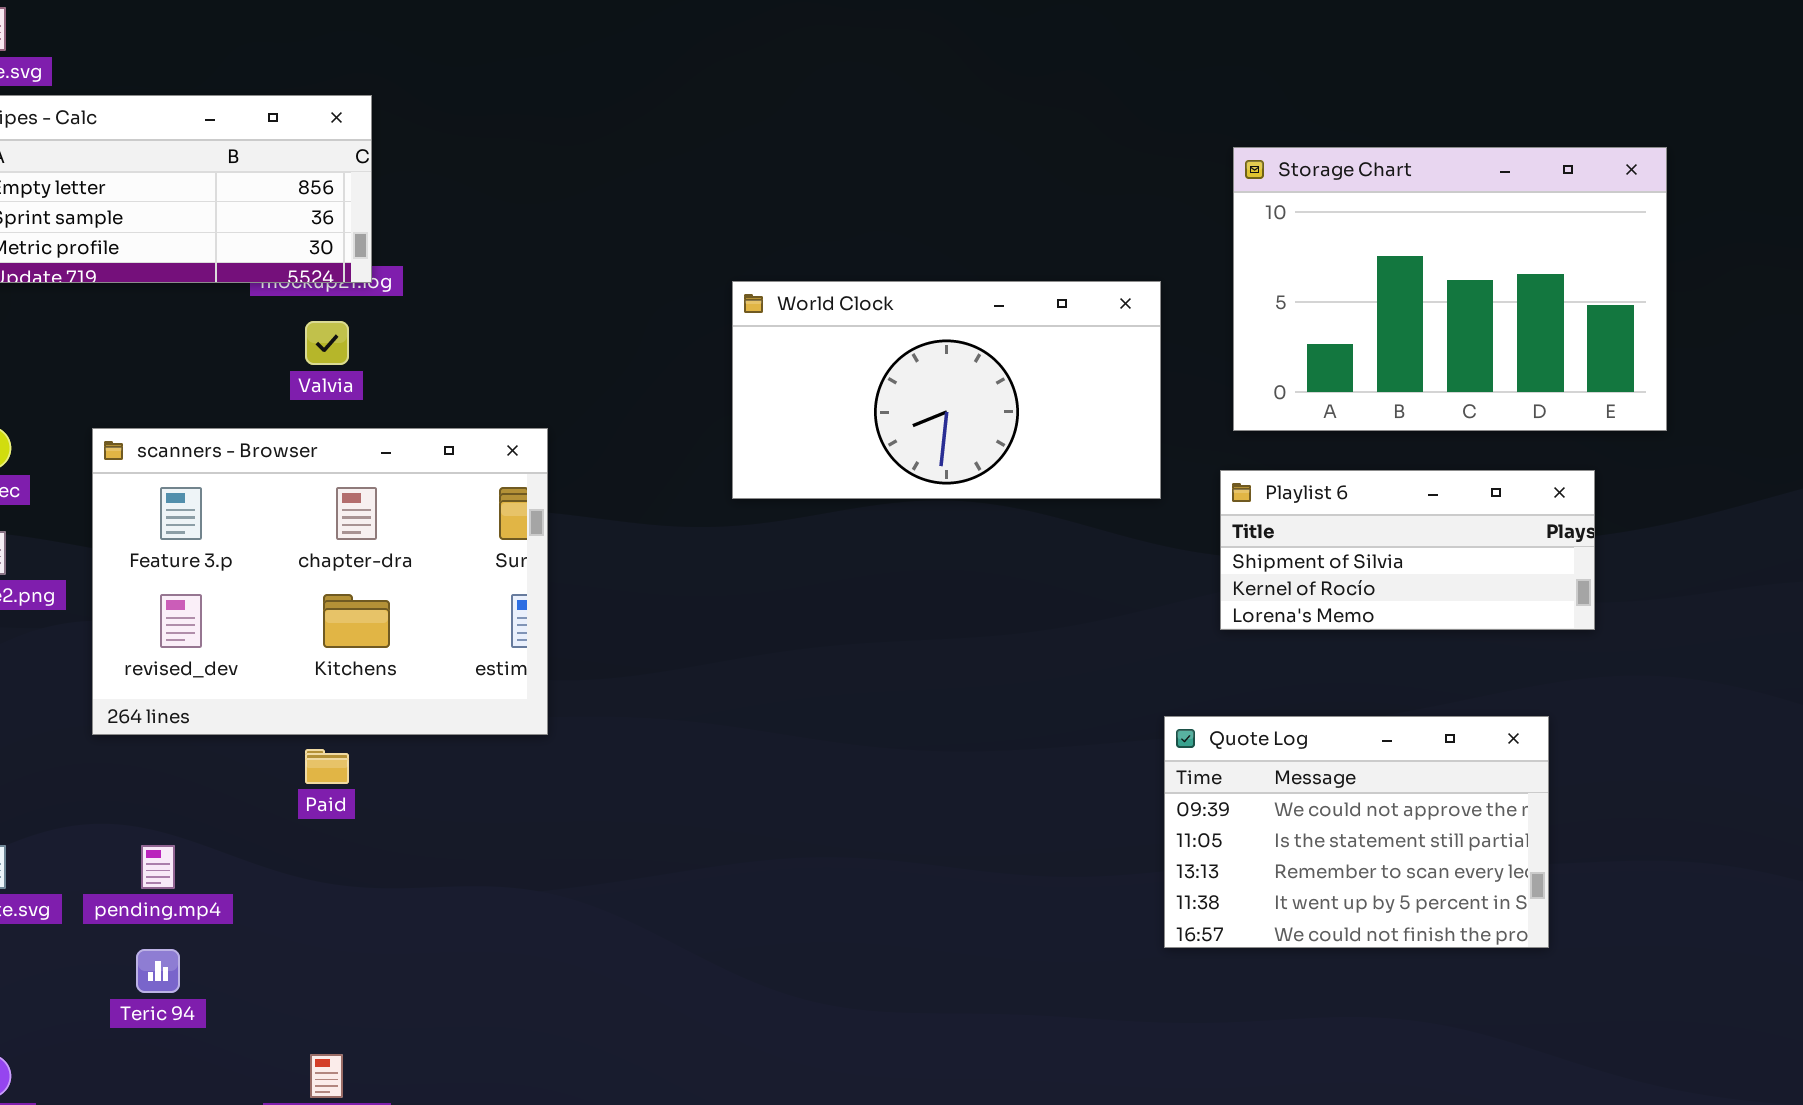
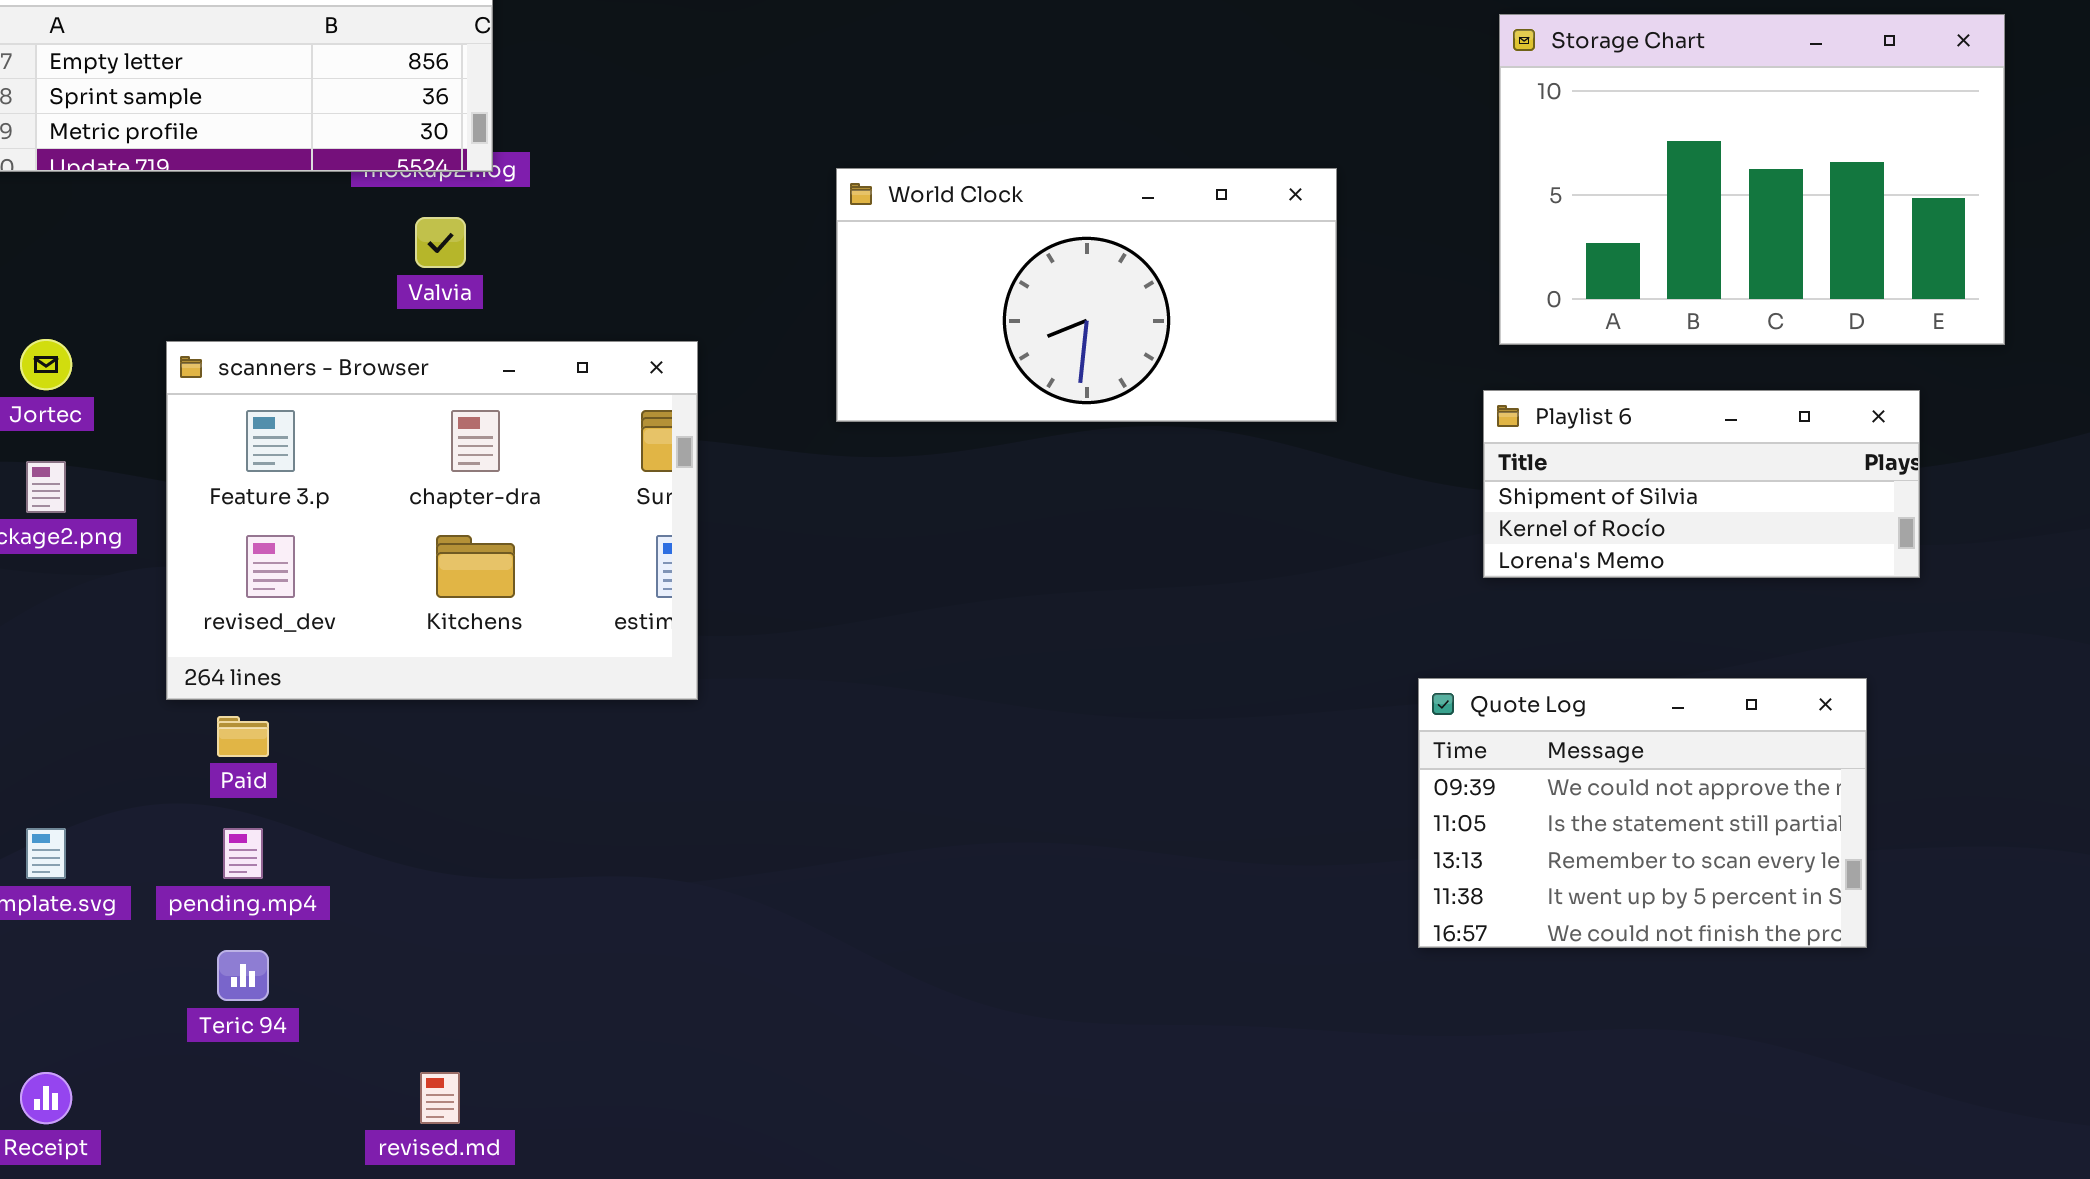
World Clock: [732,281,1161,499] -> [836,168,1337,422], moved
Paid: [305,749,349,784] -> [217,716,269,757], moved

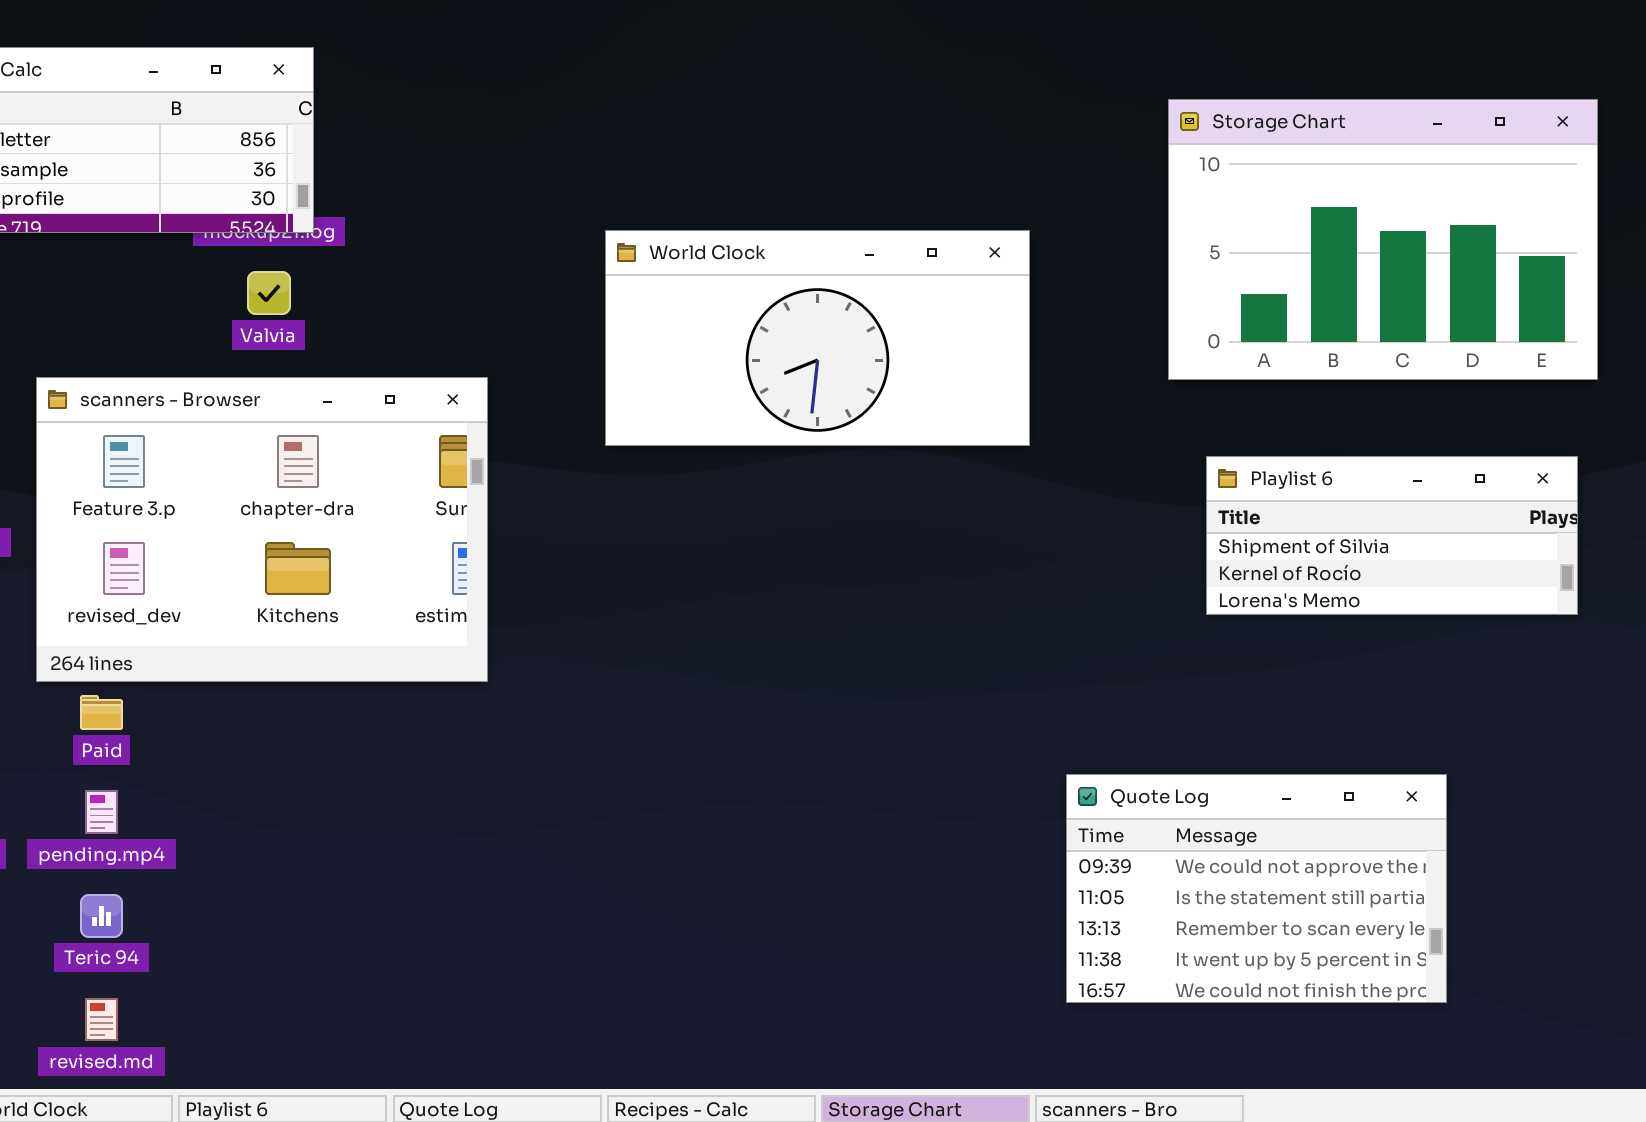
Playlist 6: [1483,390,1920,578] -> [1206,456,1578,615], moved
Quote Log: [1418,678,1867,948] -> [1066,774,1447,1003], moved
revised.md: [420,1072,460,1124] -> [85,998,118,1041], moved

